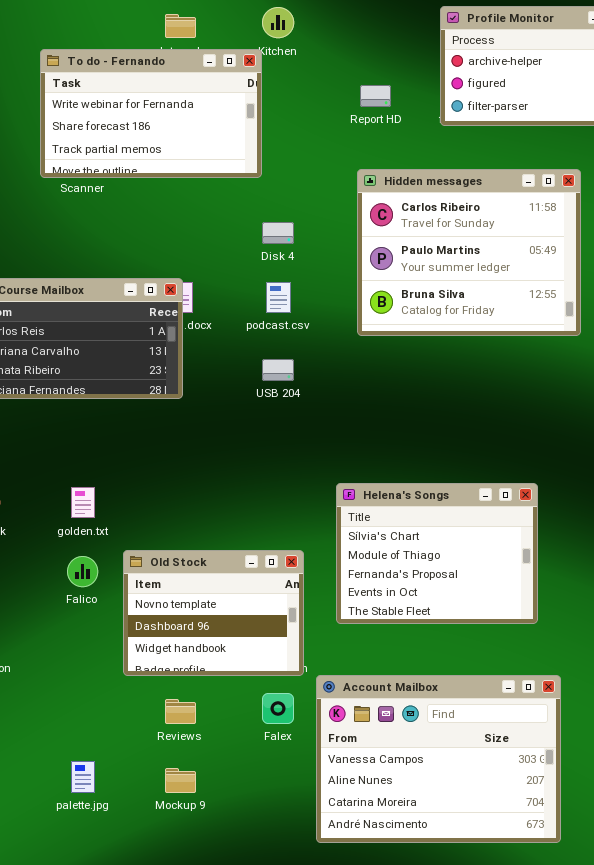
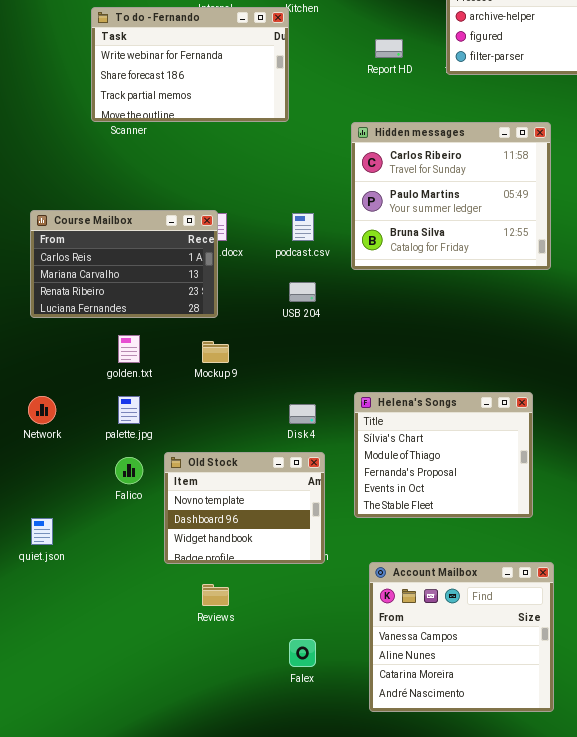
Hidden messages: [357,169,581,336] -> [351,122,551,270], moved
Disk 4: [262,222,294,244] -> [289,404,316,424], moved
golden.txt: [71,487,95,518] -> [118,335,140,363], moved
Account Mailbox: [316,675,561,843] -> [369,562,554,712], resized
Falex: [262,693,294,724] -> [289,639,316,667], moved
palette.jpg: [71,761,95,793] -> [118,396,140,424], moved
Mockup 9: [165,768,196,793] -> [202,341,229,363], moved

